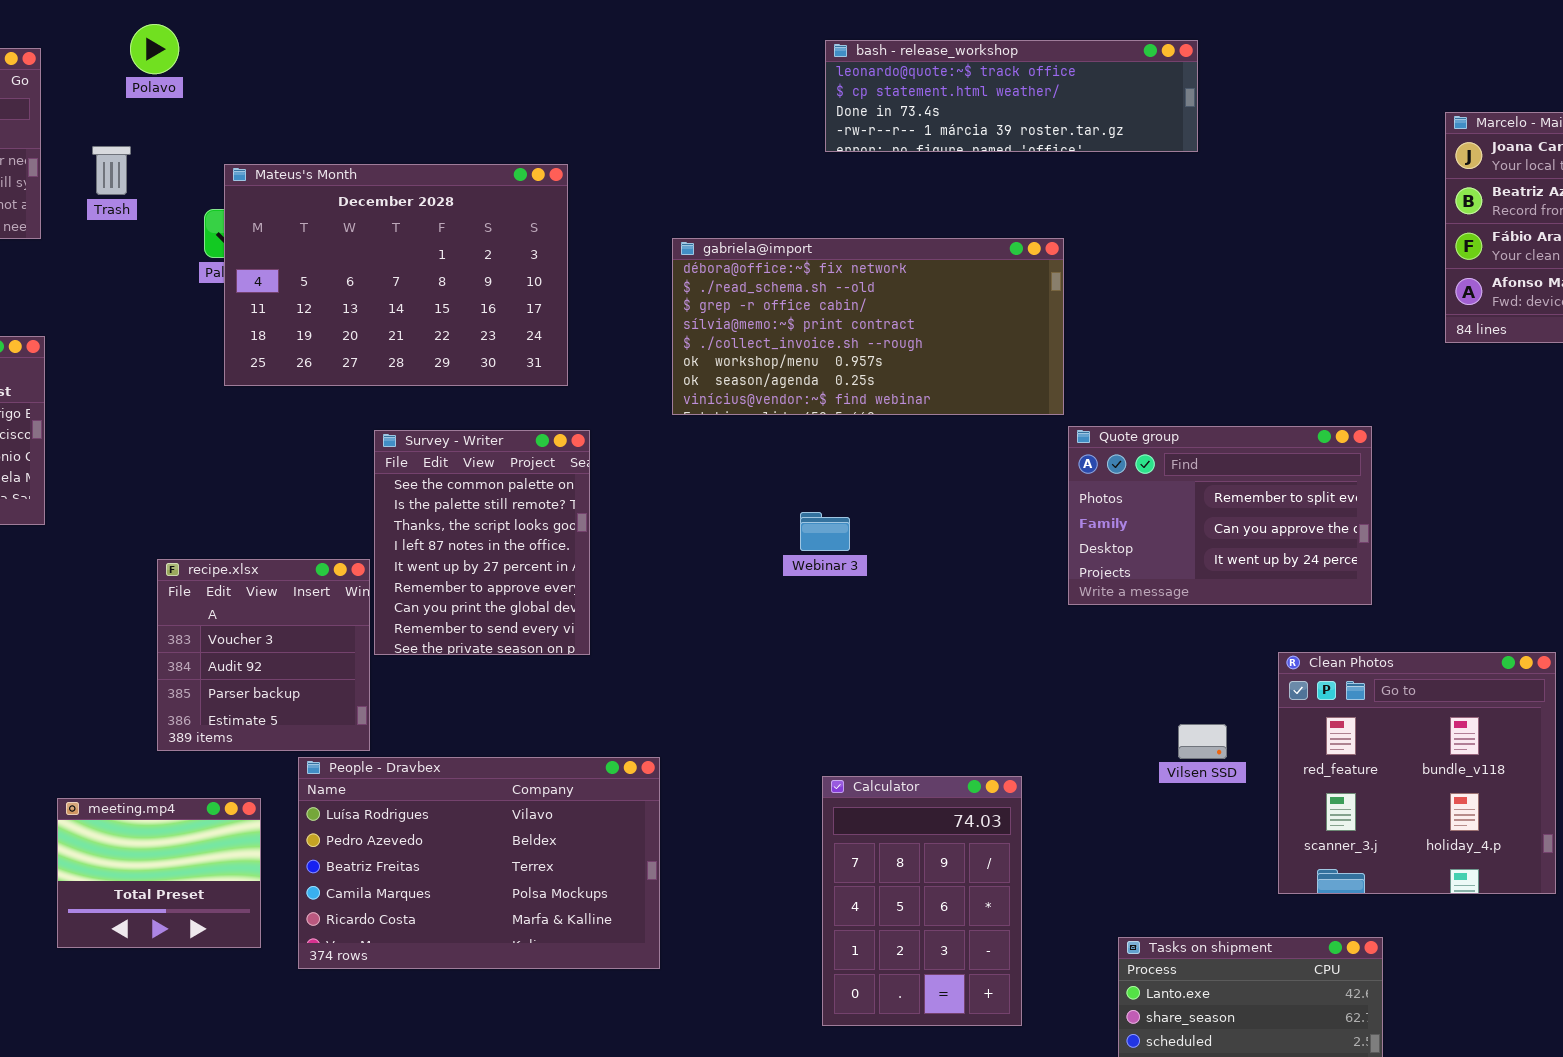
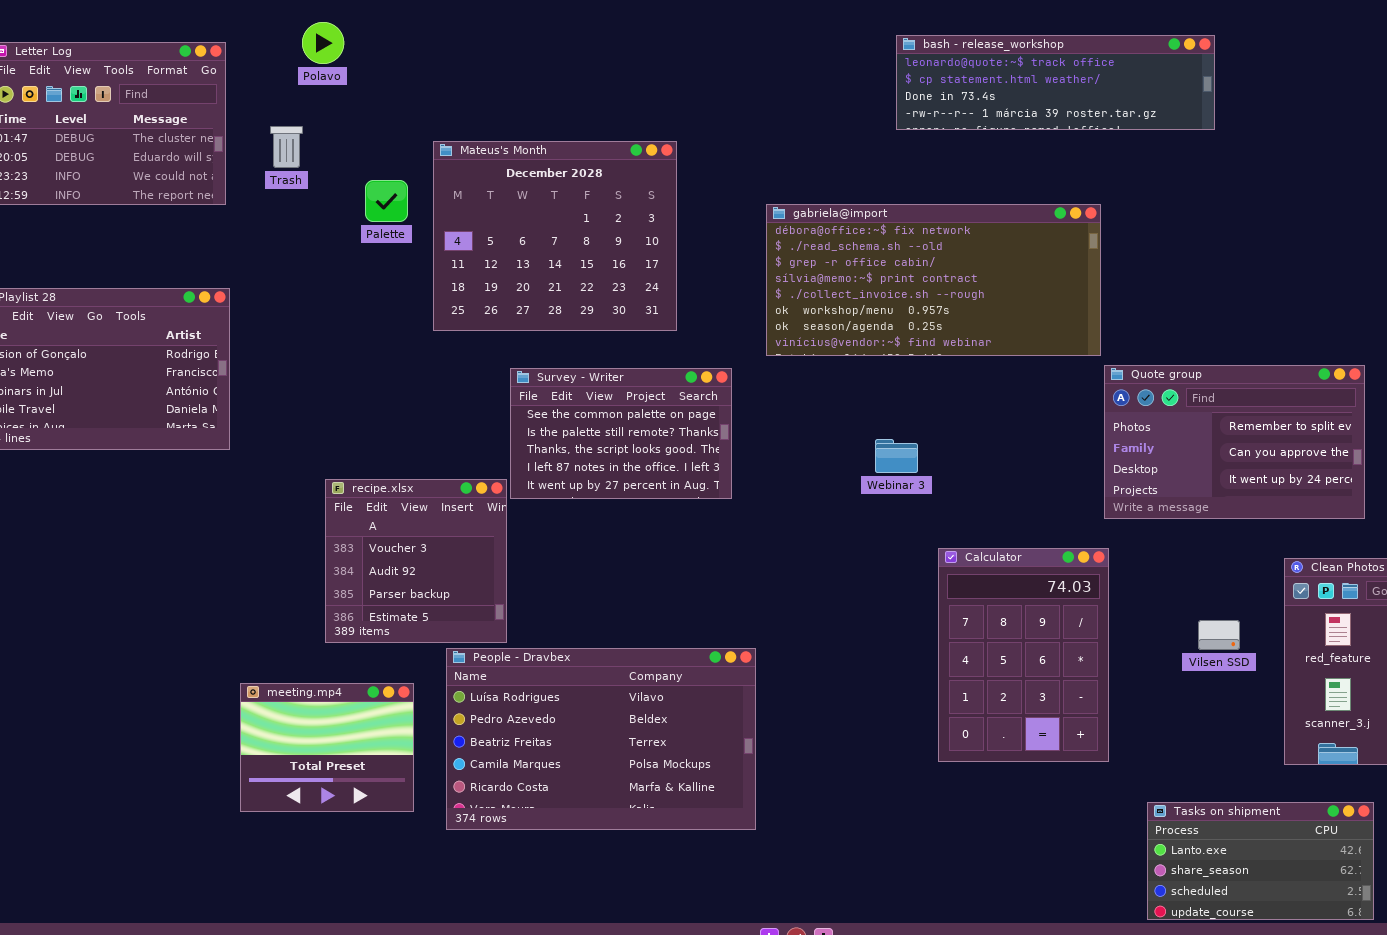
Mateus's Month: [224,164,568,386] -> [433,141,677,331], resized
Survey - Writer: [374,430,590,655] -> [510,368,732,499], resized
Calculator: [822,776,1022,1026] -> [938,548,1109,762], moved

